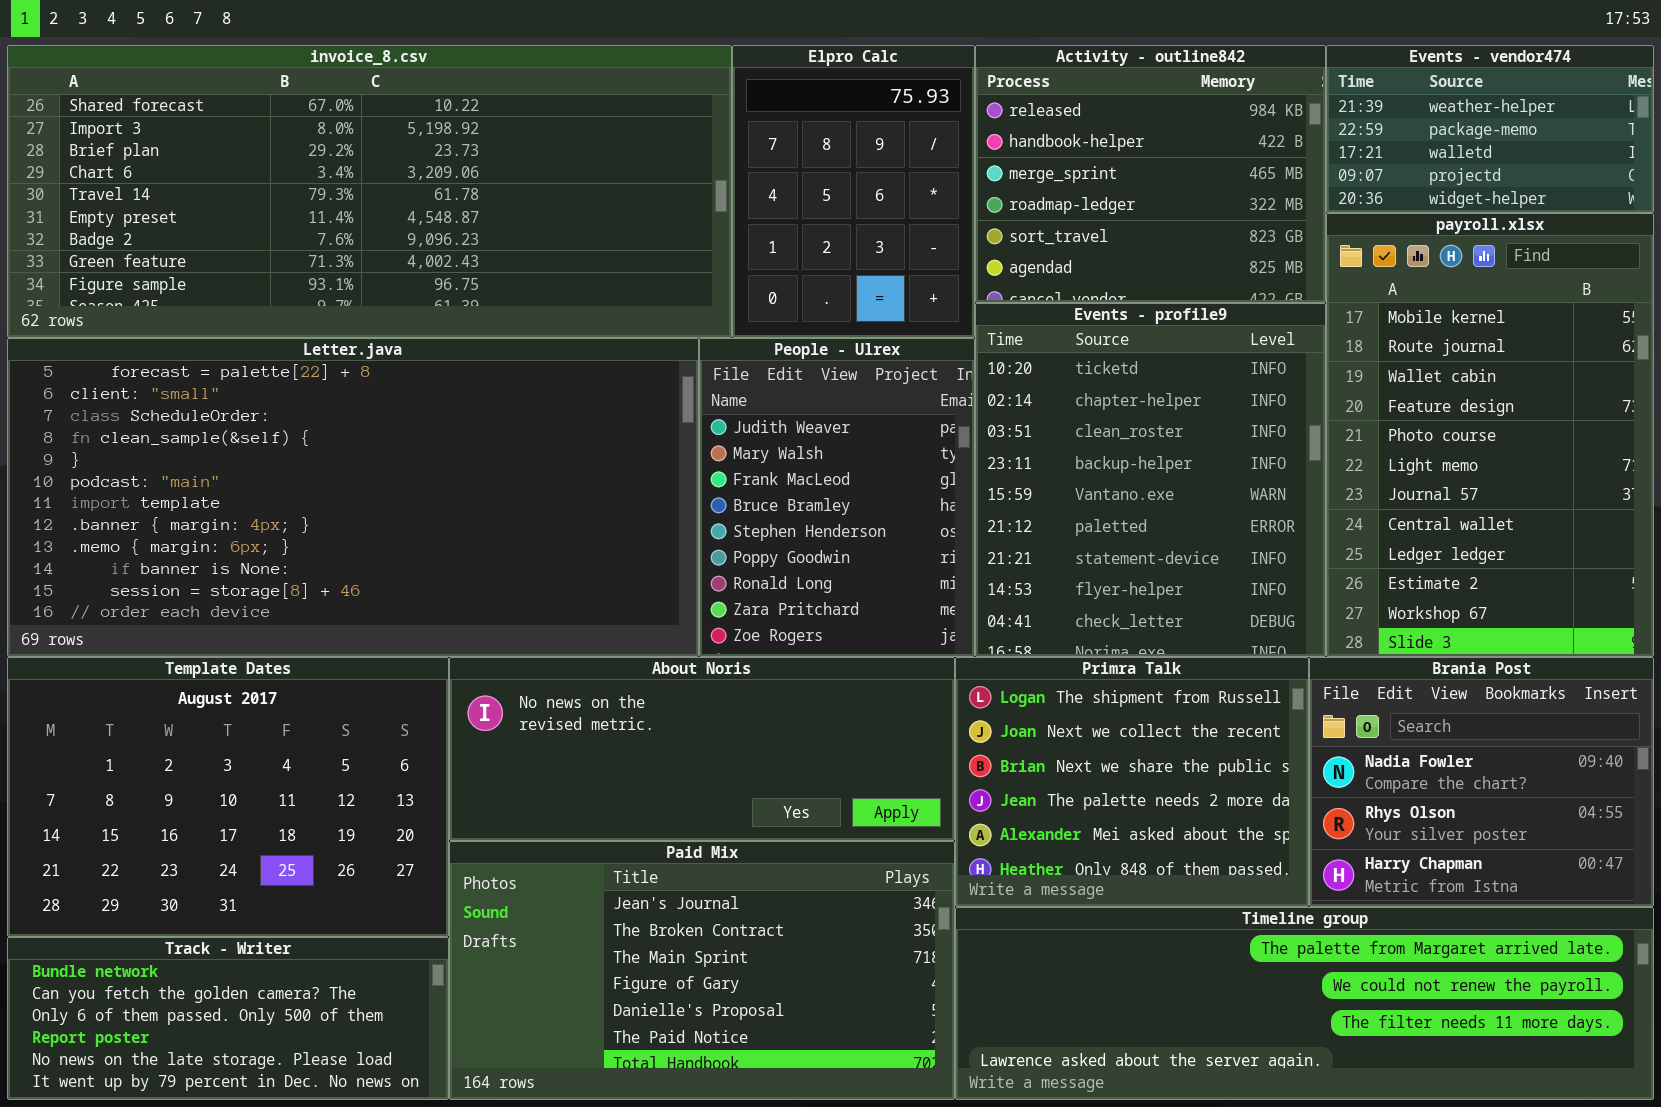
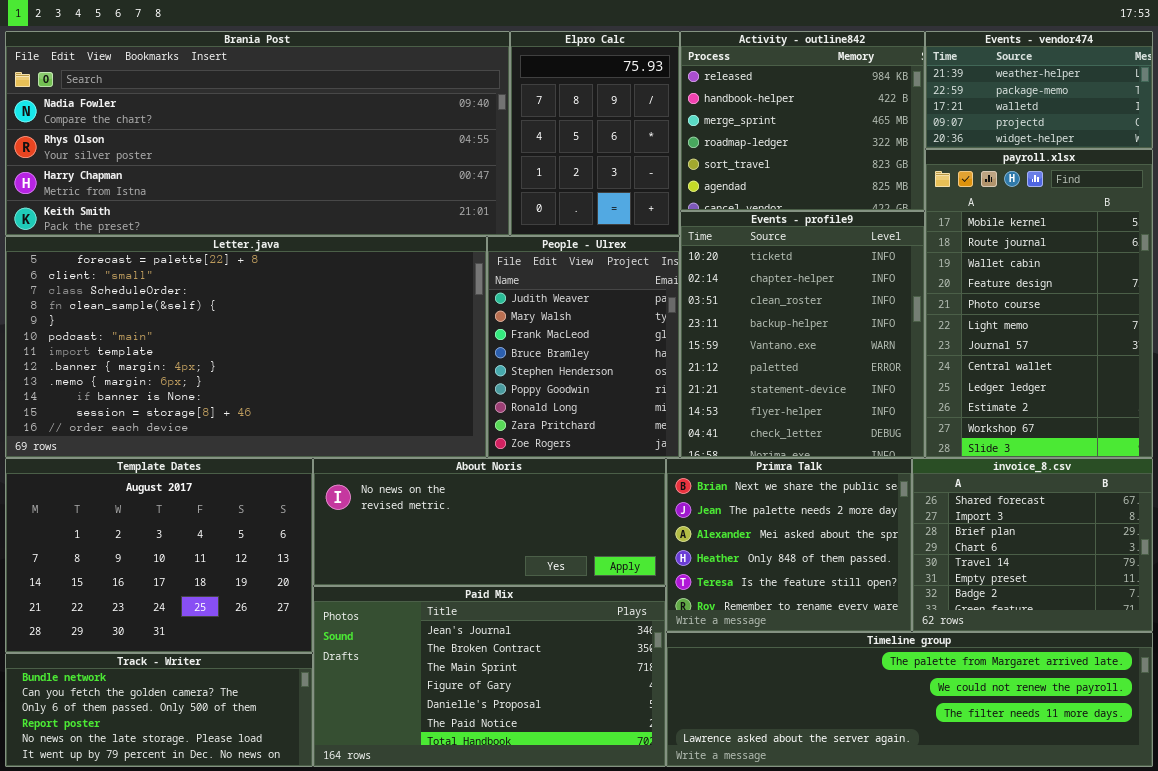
invoice_8.csv: [7,45,732,338] -> [912,458,1153,632], moved, resized
Primra Talk: [955,657,1309,907] -> [666,458,912,632], scrolled down 2 rows
Brania Post: [1309,657,1654,907] -> [5,31,510,236], moved, resized

